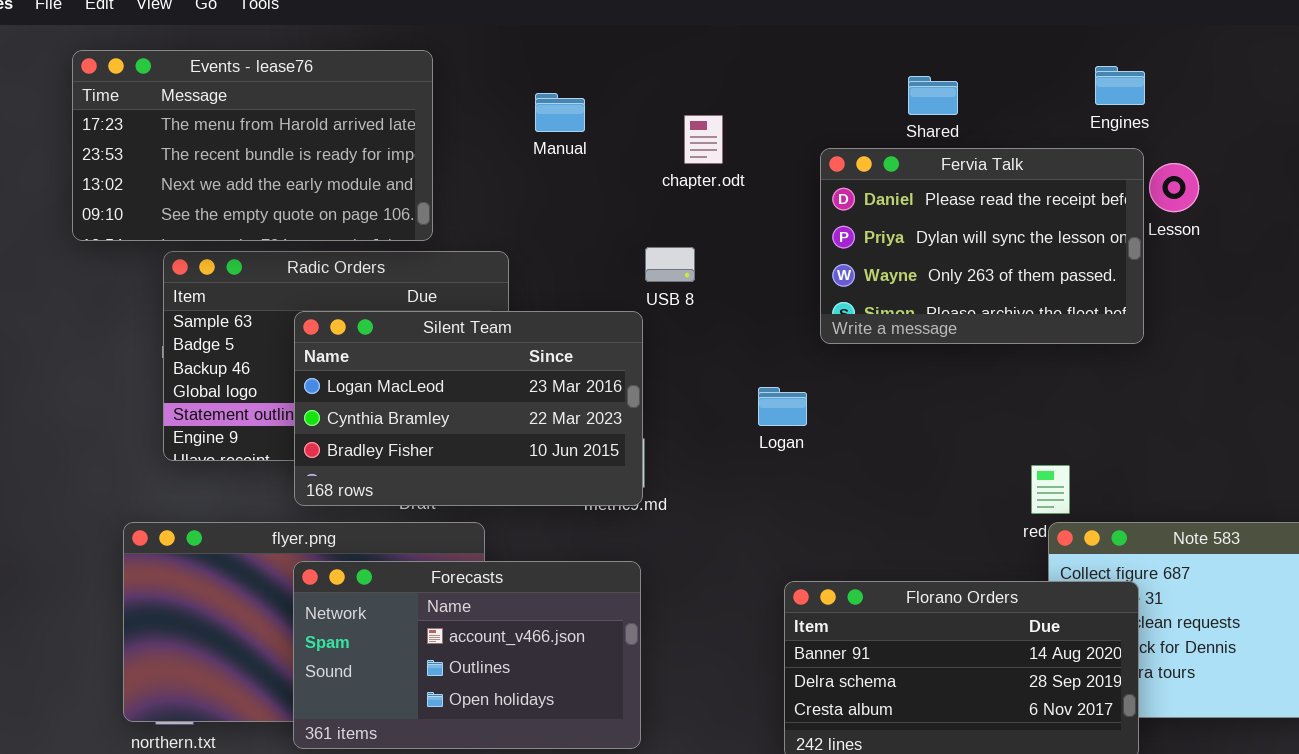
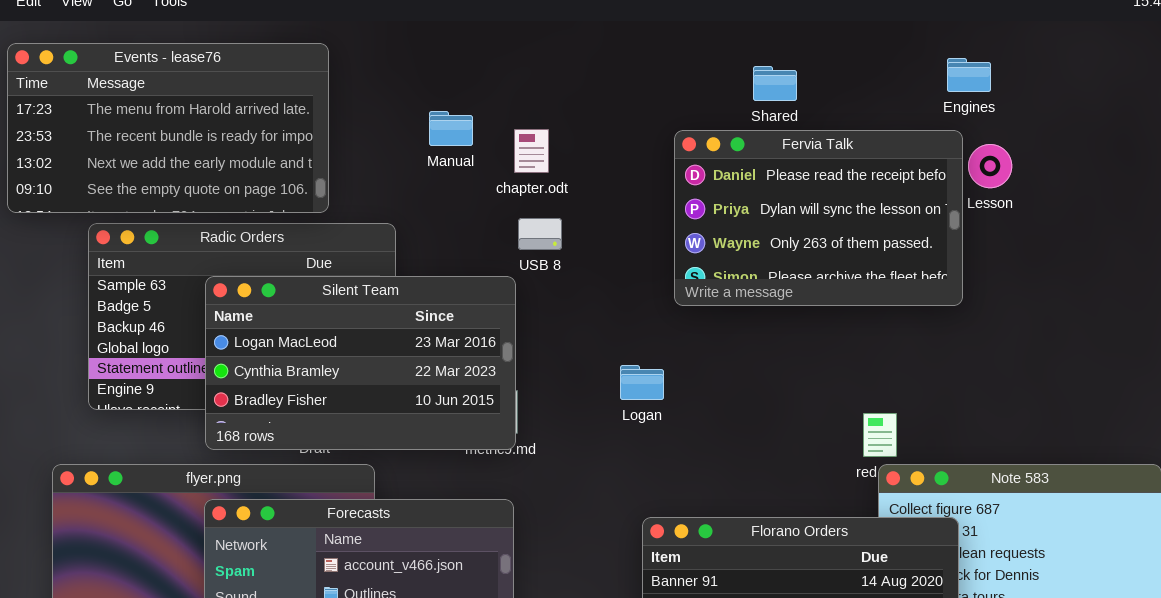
Engines: [1095,66,1145,105] -> [947,58,991,92], moved
Manual: [535,93,585,132] -> [429,111,473,146], moved
chapter.odt: [684,115,723,164] -> [514,129,549,173], moved
Logan: [758,387,807,426] -> [620,365,664,400], moved

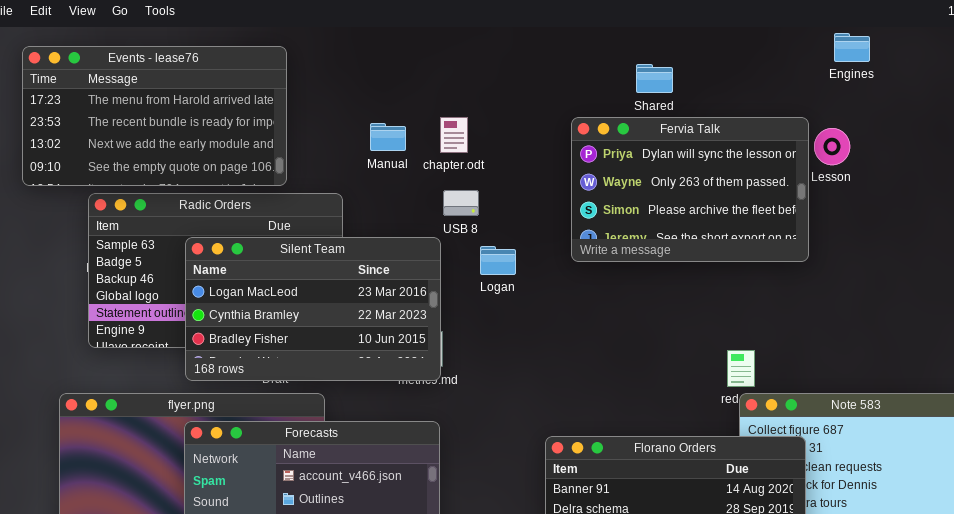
Engines: [947,58,991,92] -> [834,33,870,62], moved
Manual: [429,111,473,146] -> [370,123,406,151], moved
Fervia Talk: [674,130,963,306] -> [571,117,809,262], scrolled down 1 row
Logan: [620,365,664,400] -> [480,246,516,275], moved

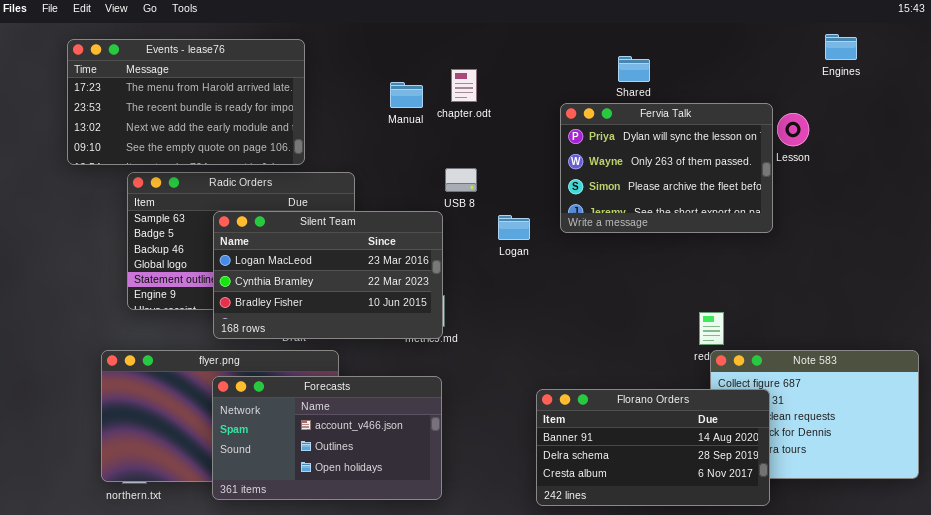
Engines: [834,33,870,62] -> [825,34,857,60], moved
chapter.odt: [440,117,468,153] -> [451,69,477,102], moved
Manual: [370,123,406,151] -> [390,82,423,108], moved
Logan: [480,246,516,275] -> [498,215,530,240], moved

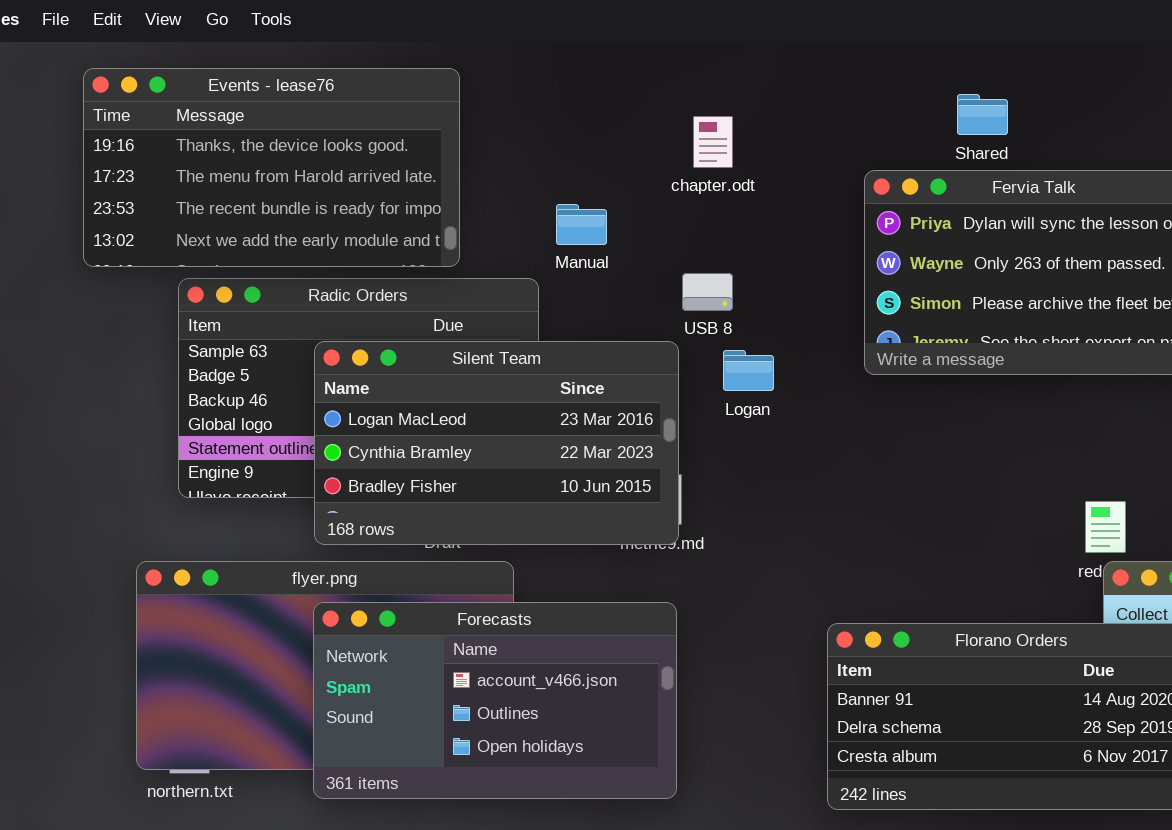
Events - lease76: [67,39,305,165] -> [83,68,460,267], scrolled up 1 row
Manual: [390,82,423,108] -> [556,204,607,245], moved
Logan: [498,215,530,240] -> [723,350,774,391], moved

